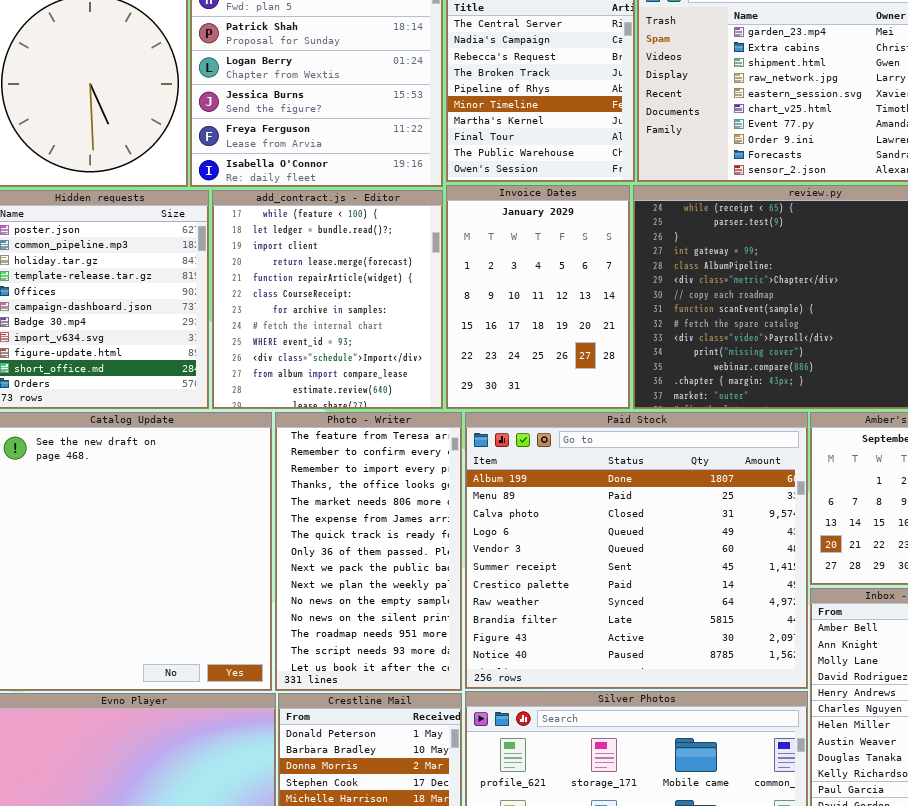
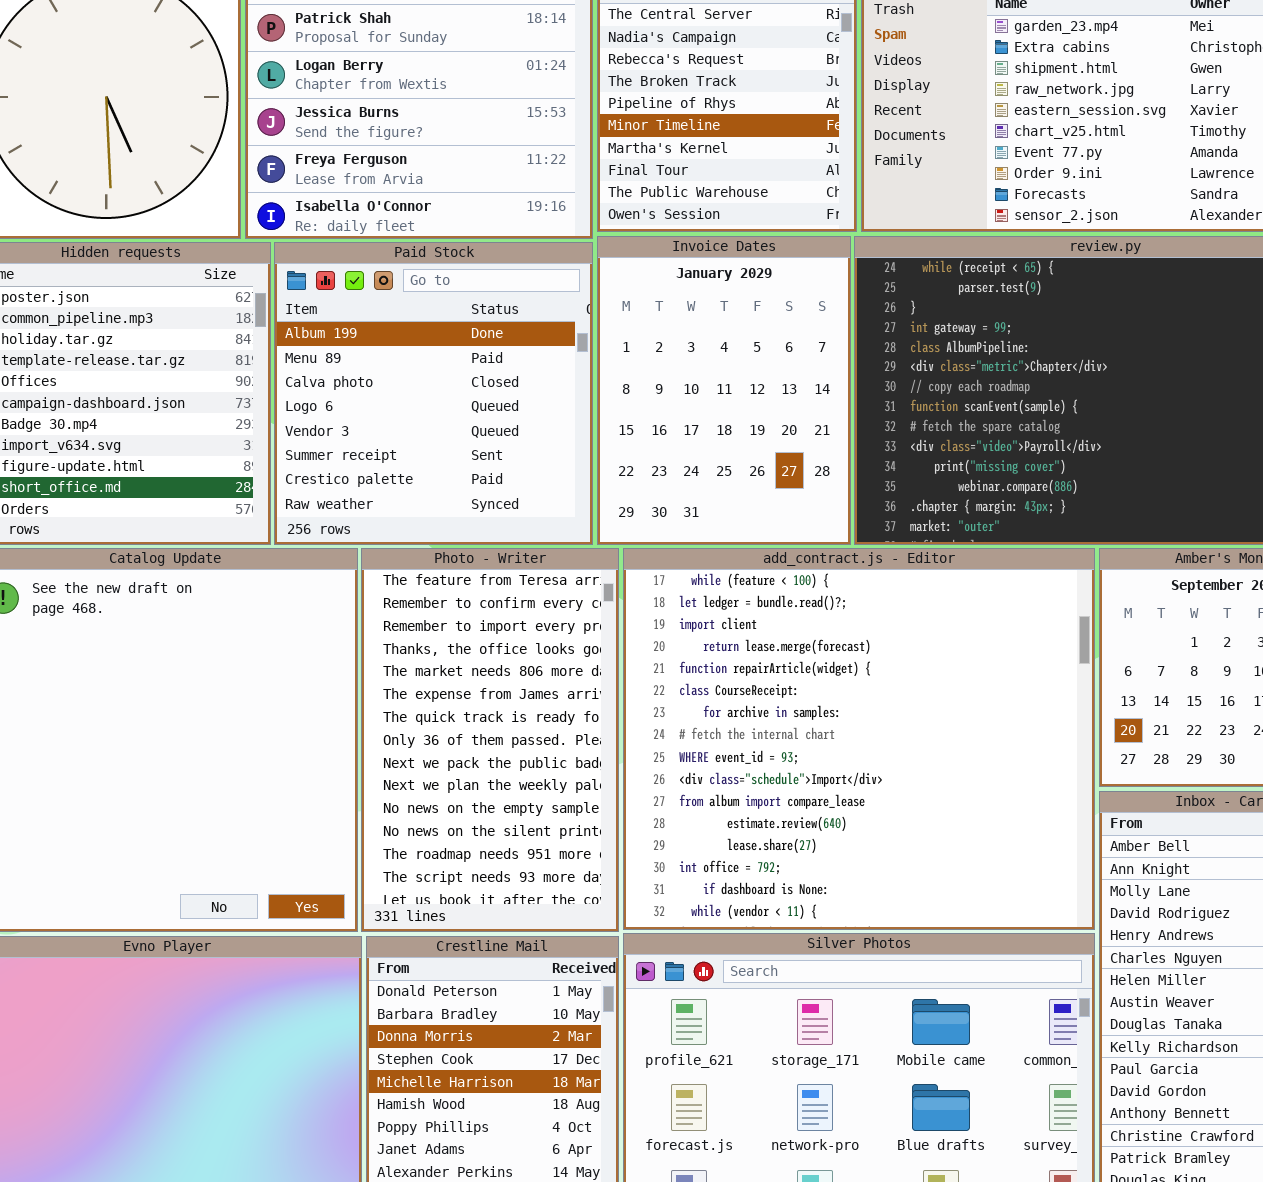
add_contract.js - Editor: [212,190,443,409] -> [623,548,1095,930], moved, resized
Paid Stock: [465,412,808,689] -> [274,242,593,545], moved, resized

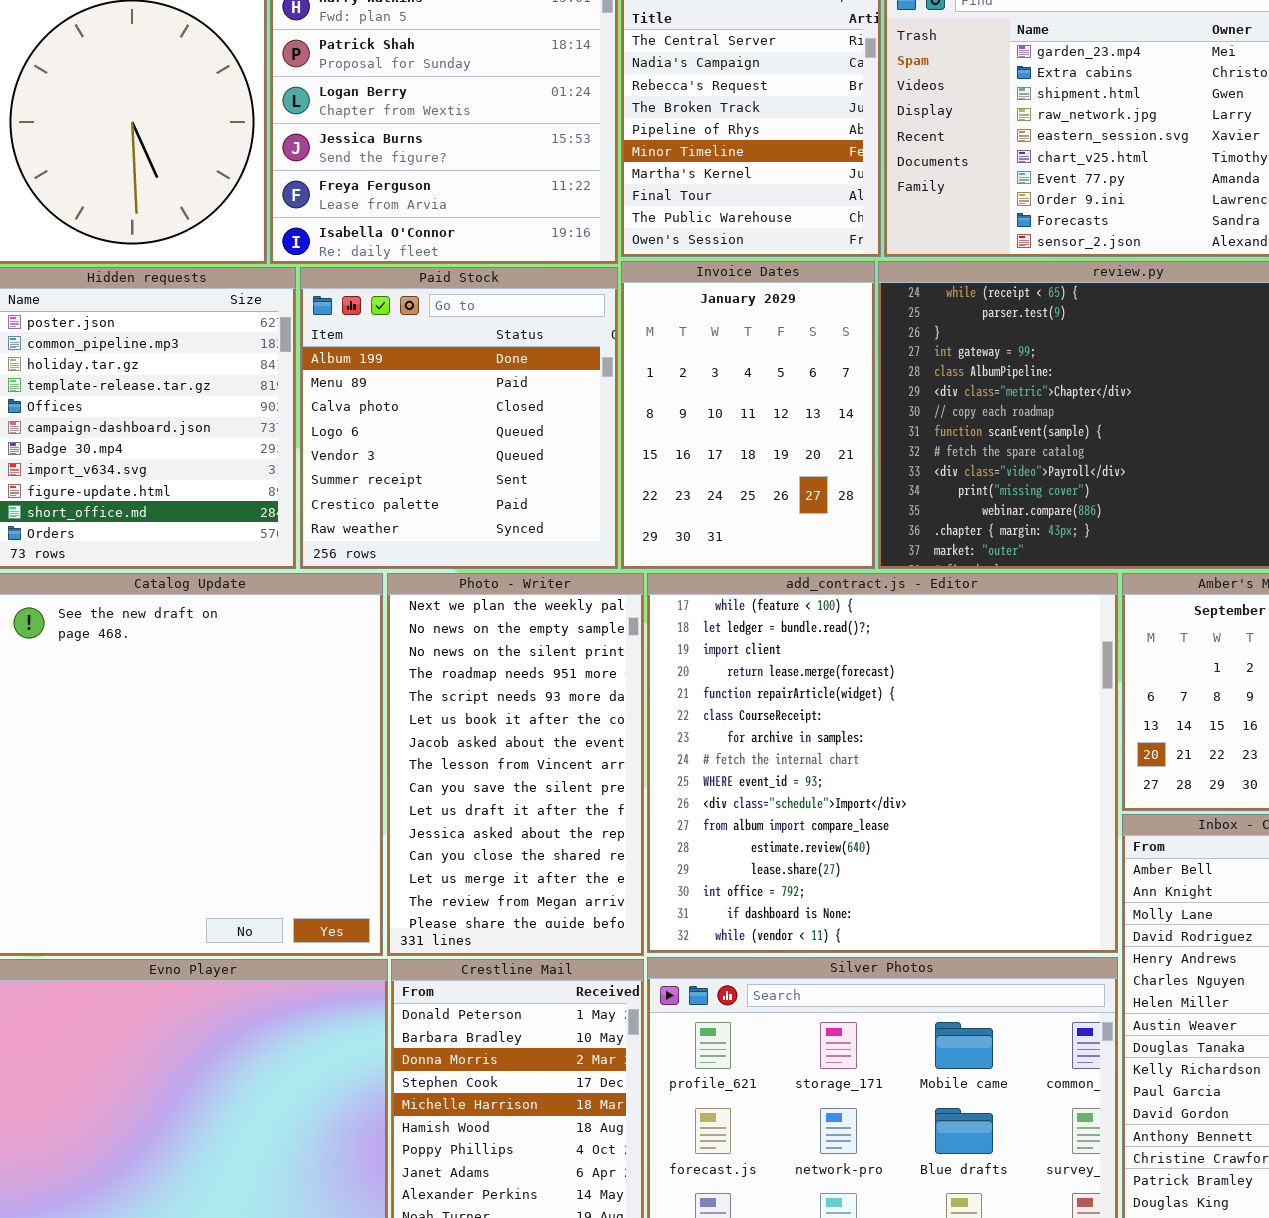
Photo - Writer: [361,548,619,932] -> [387,573,644,956], scrolled down 9 rows

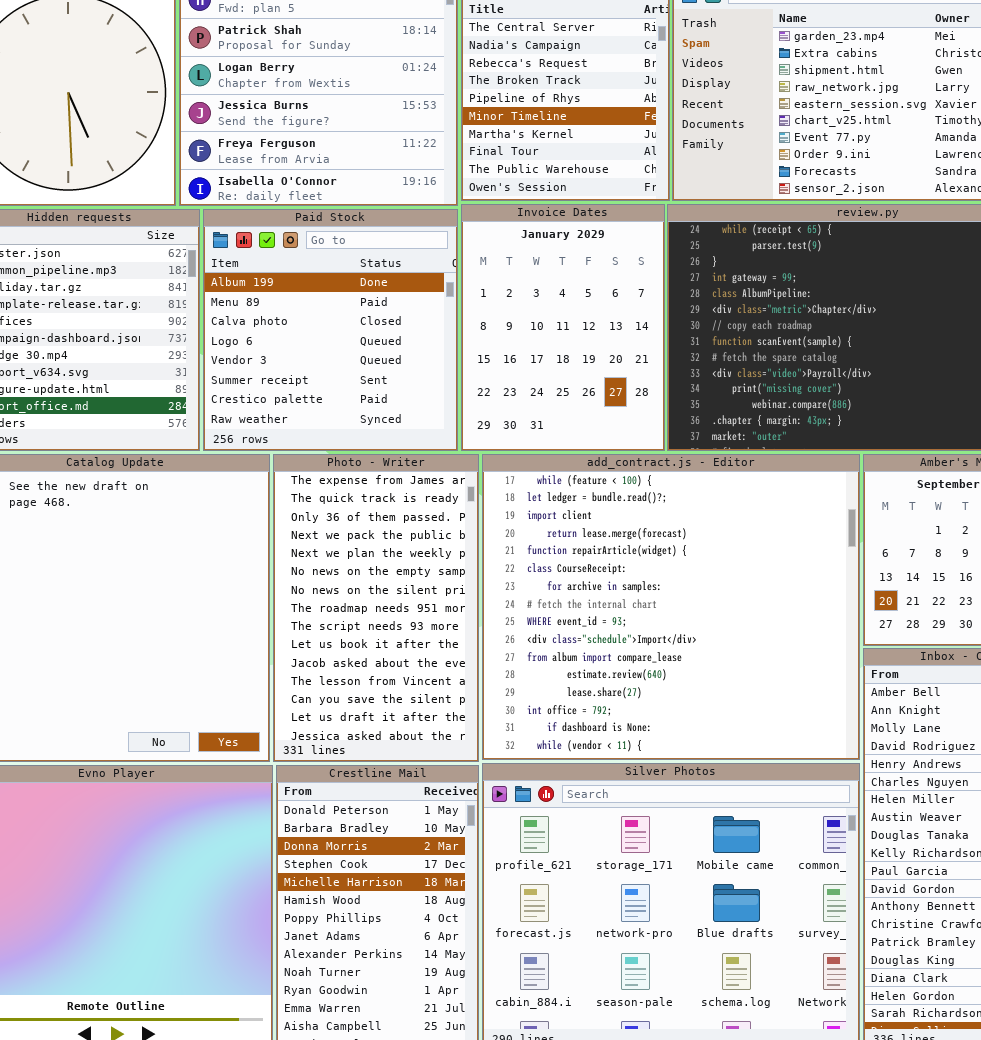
Photo - Writer: [387,573,644,956] -> [273,454,479,762], scrolled up 4 rows

